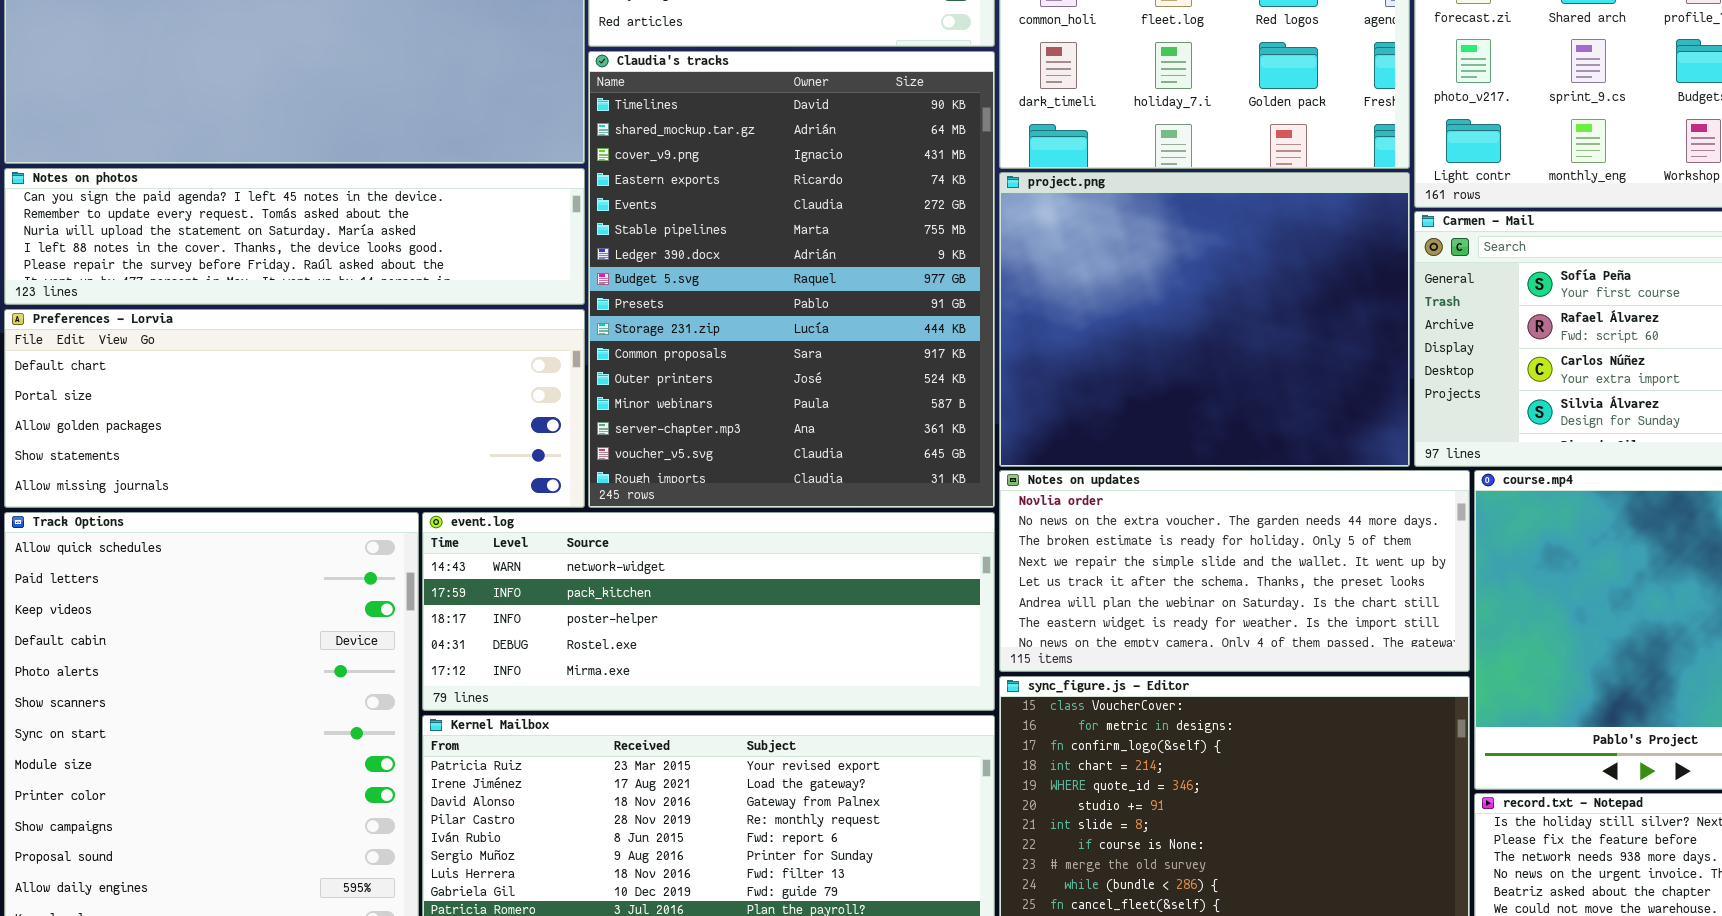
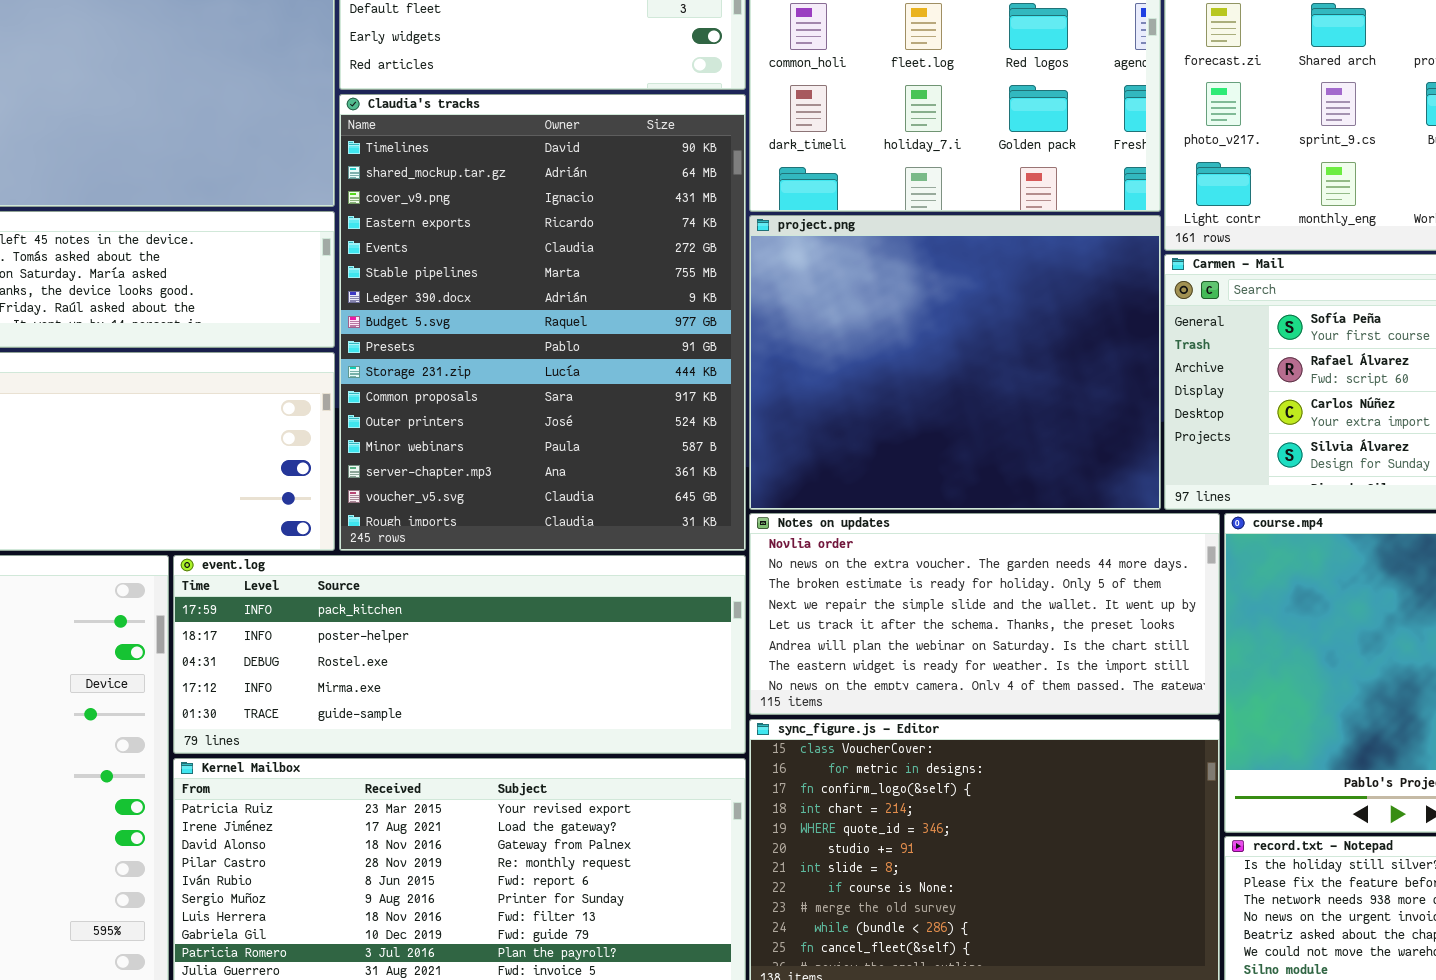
event.log: [422,512,995,711] -> [173,555,746,754], scrolled down 1 row

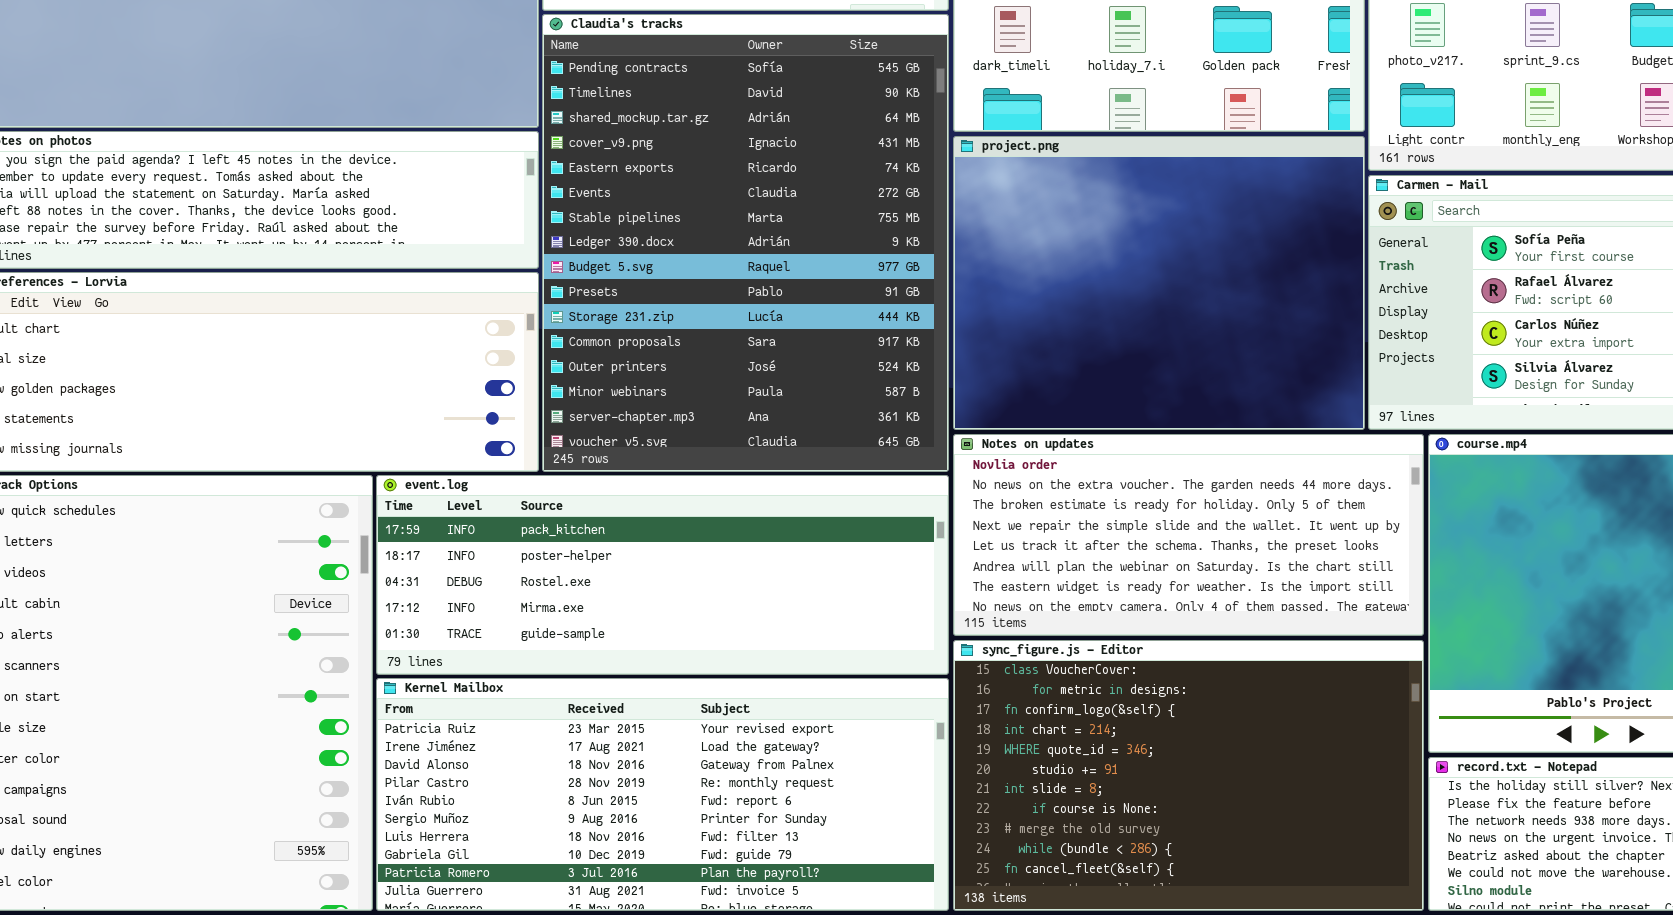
Claudia's tracks: [339,94,746,551] -> [542,14,949,472], scrolled up 1 row

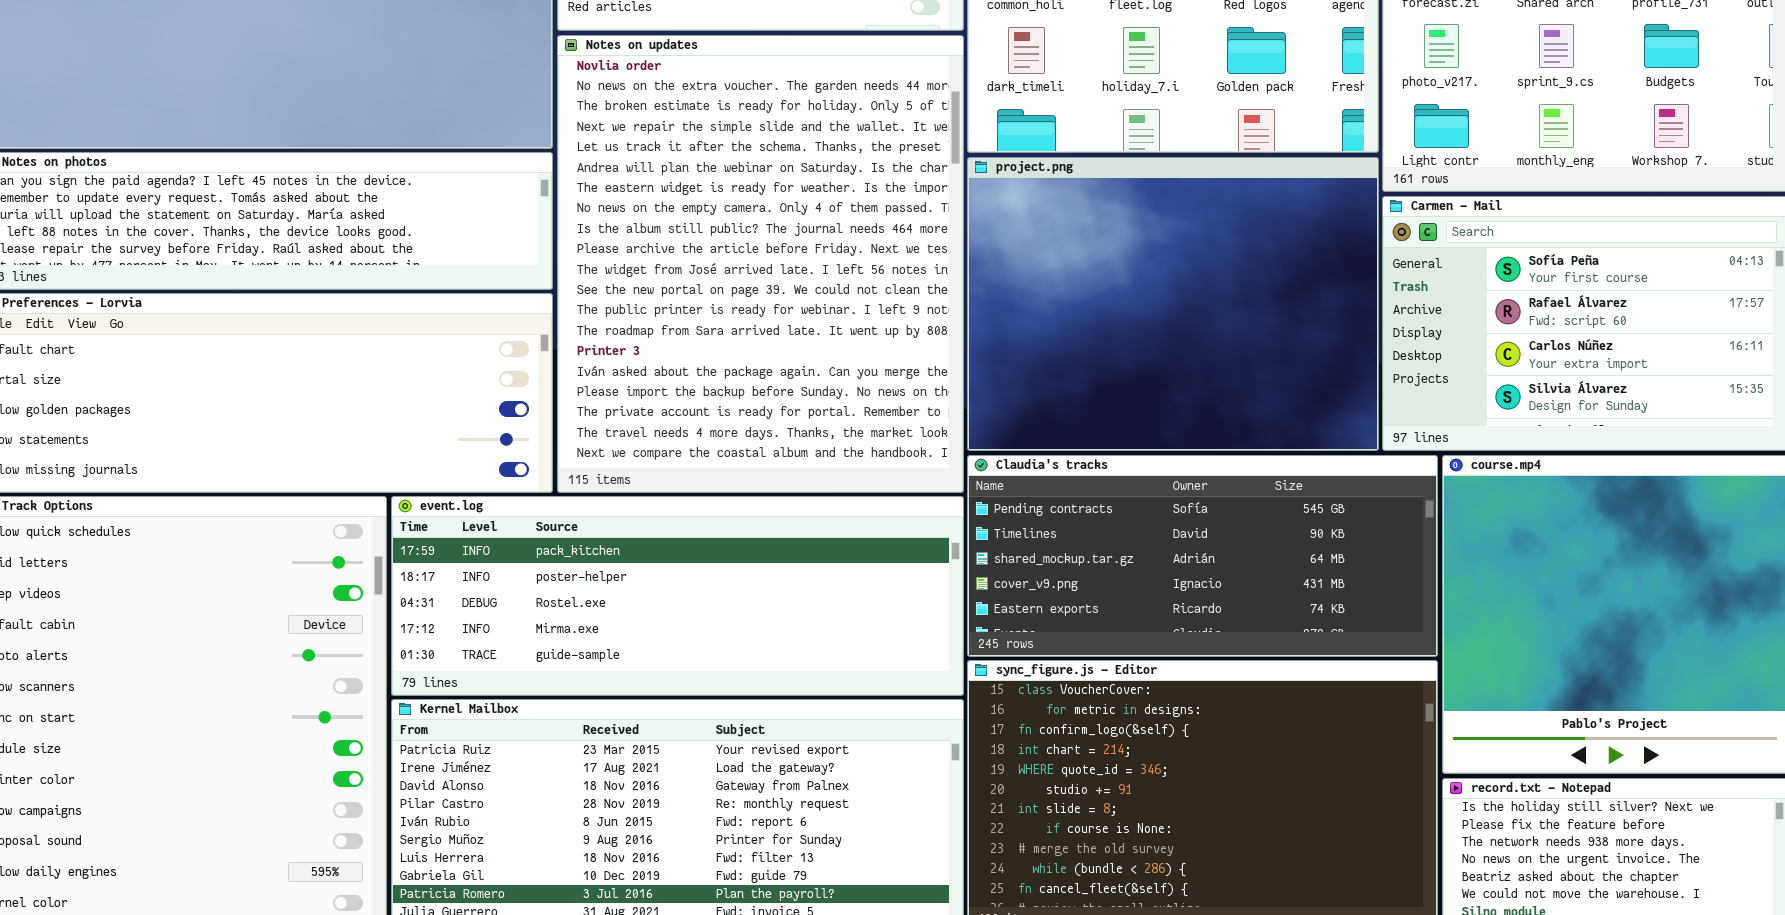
Claudia's tracks: [542,14,949,472] -> [967,455,1438,657], moved, resized
Notes on updates: [953,434,1424,636] -> [557,35,964,493], moved, resized

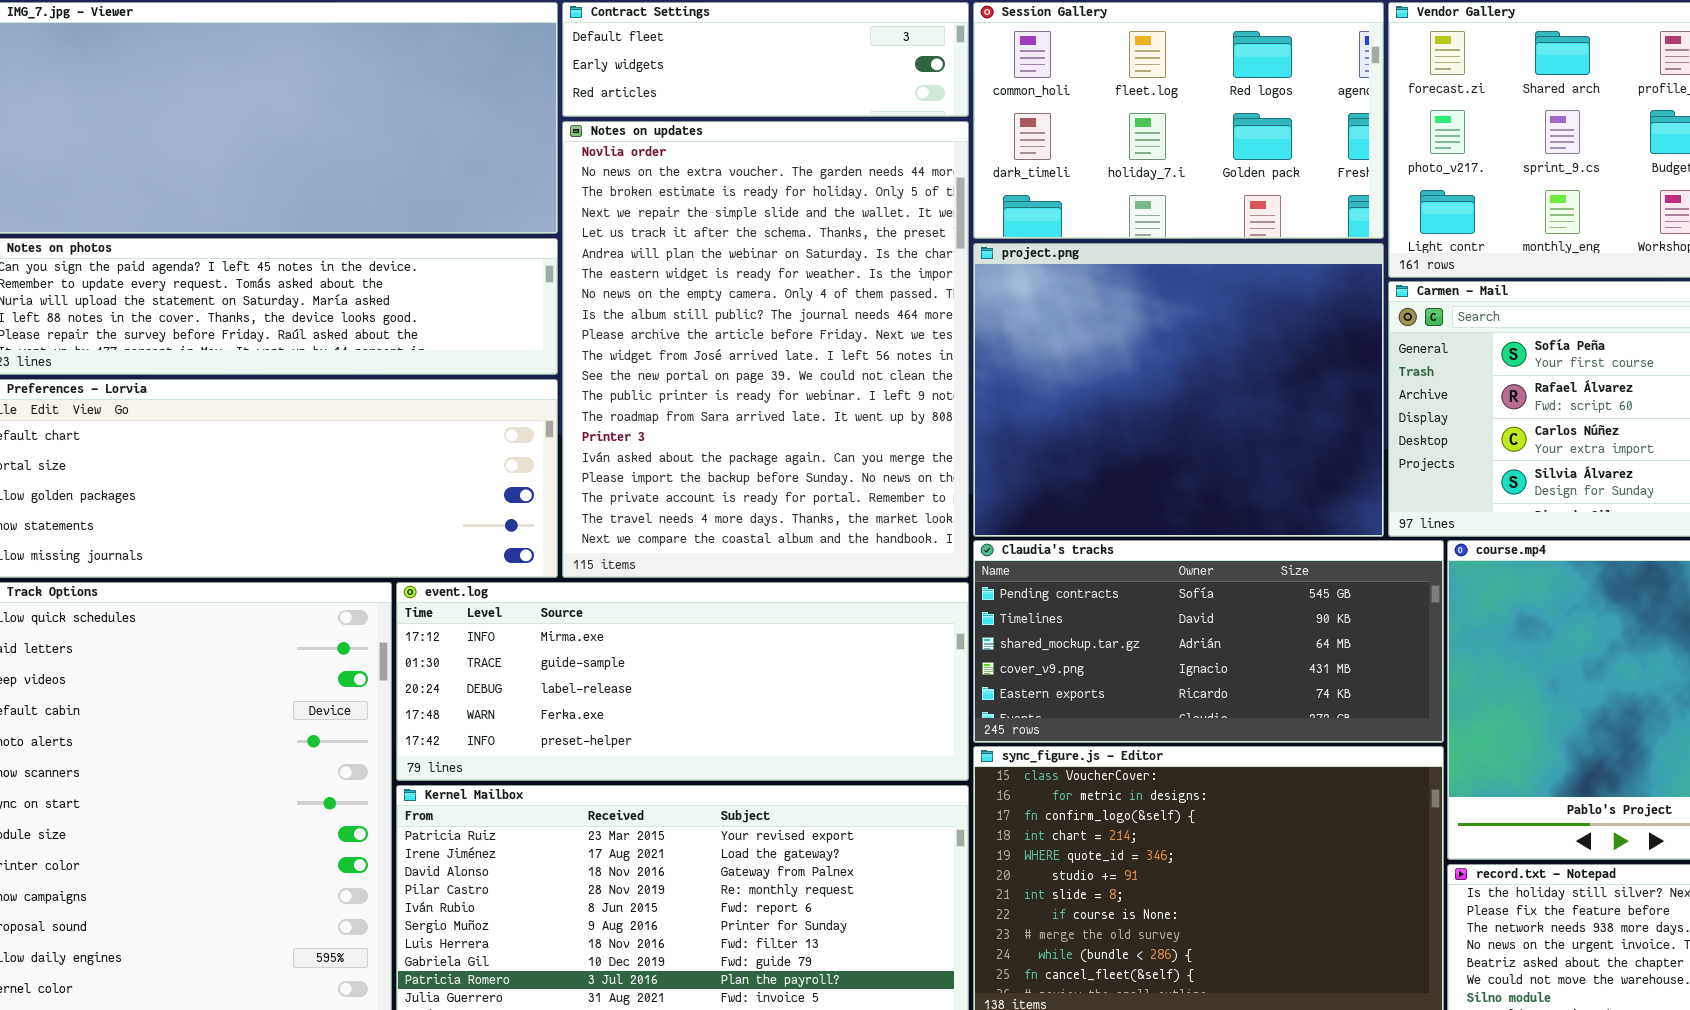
event.log: [391,496,964,696] -> [396,582,969,781], scrolled down 3 rows

